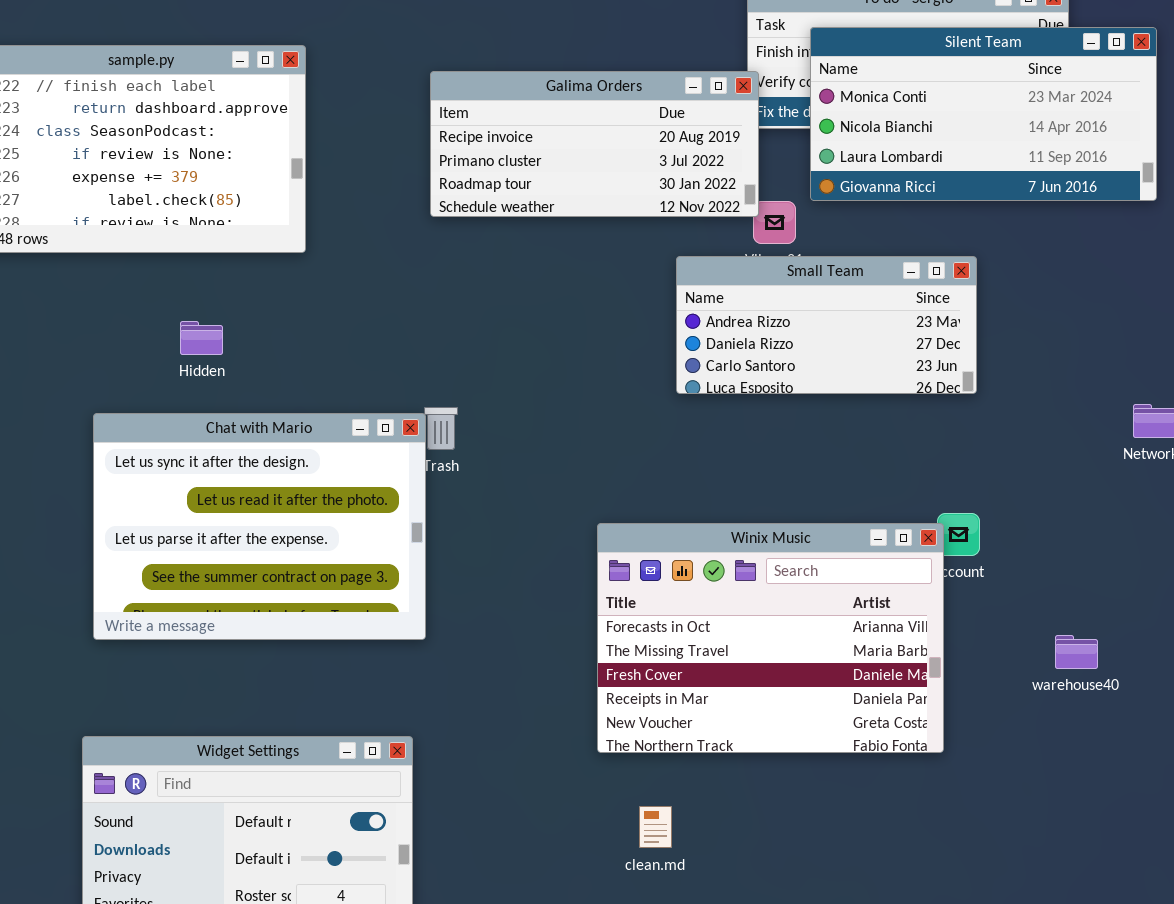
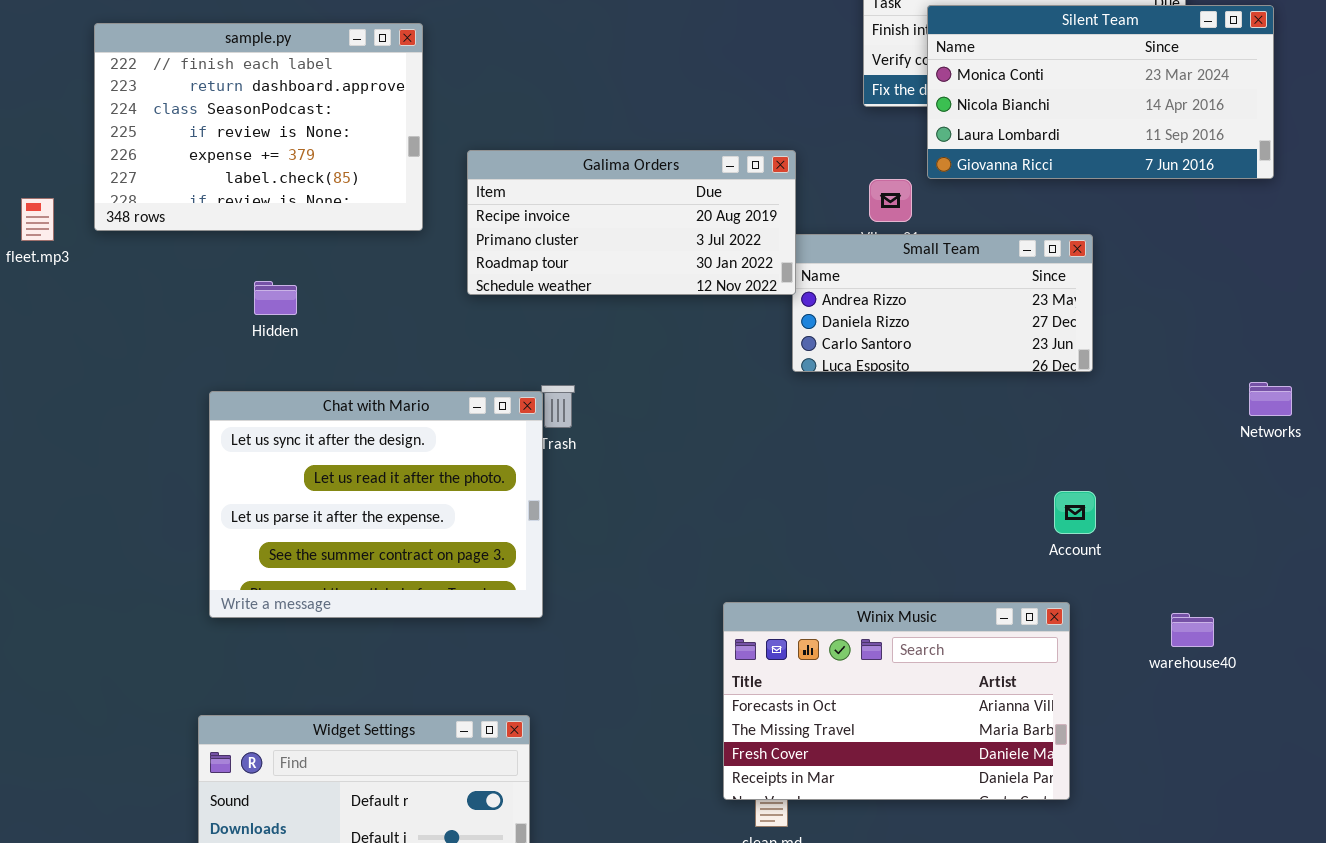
Galima Orders: [430,71,759,217] -> [467,150,796,295], moved
Hidden: [180,321,223,355] -> [254,281,297,315], moved
Winix Music: [597,523,944,753] -> [723,602,1070,800], moved, resized

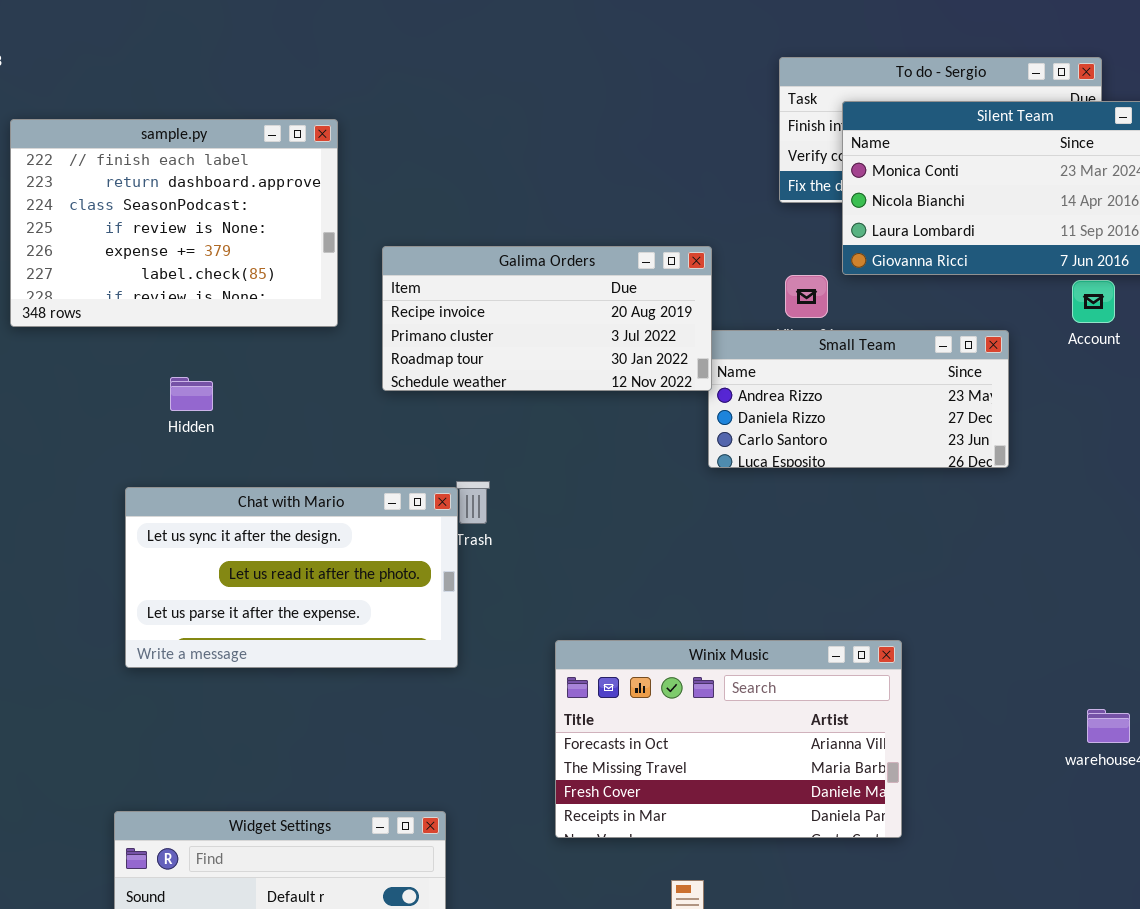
Chat with Mario: [209,391,543,618] -> [125,487,458,668], resized
Account: [1054,491,1096,534] -> [1072,280,1115,323], moved
Winix Music: [723,602,1070,800] -> [555,640,902,838], moved

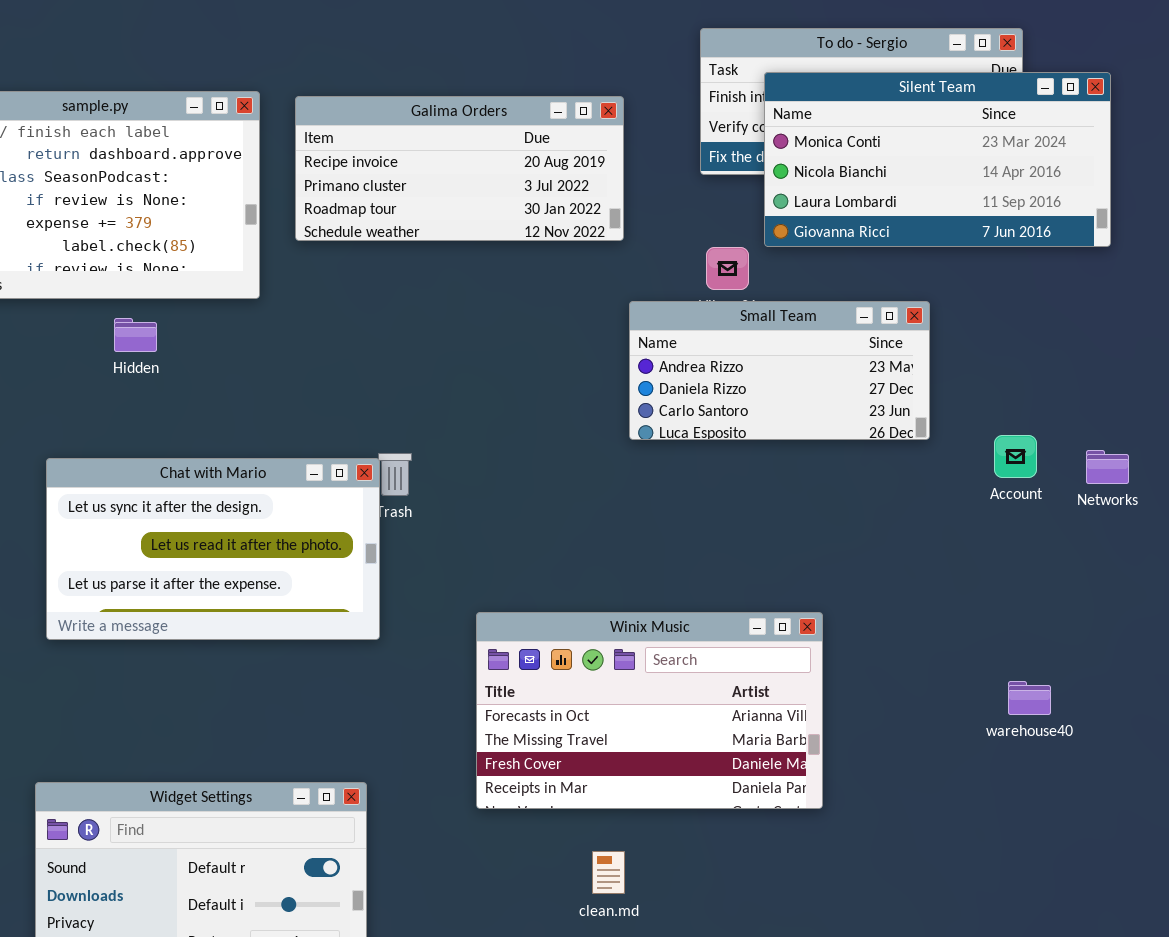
Galima Orders: [382,246,712,391] -> [295,96,624,241], moved
Account: [1072,280,1115,323] -> [994,435,1037,478], moved
Hidden: [170,377,213,411] -> [114,318,157,352], moved

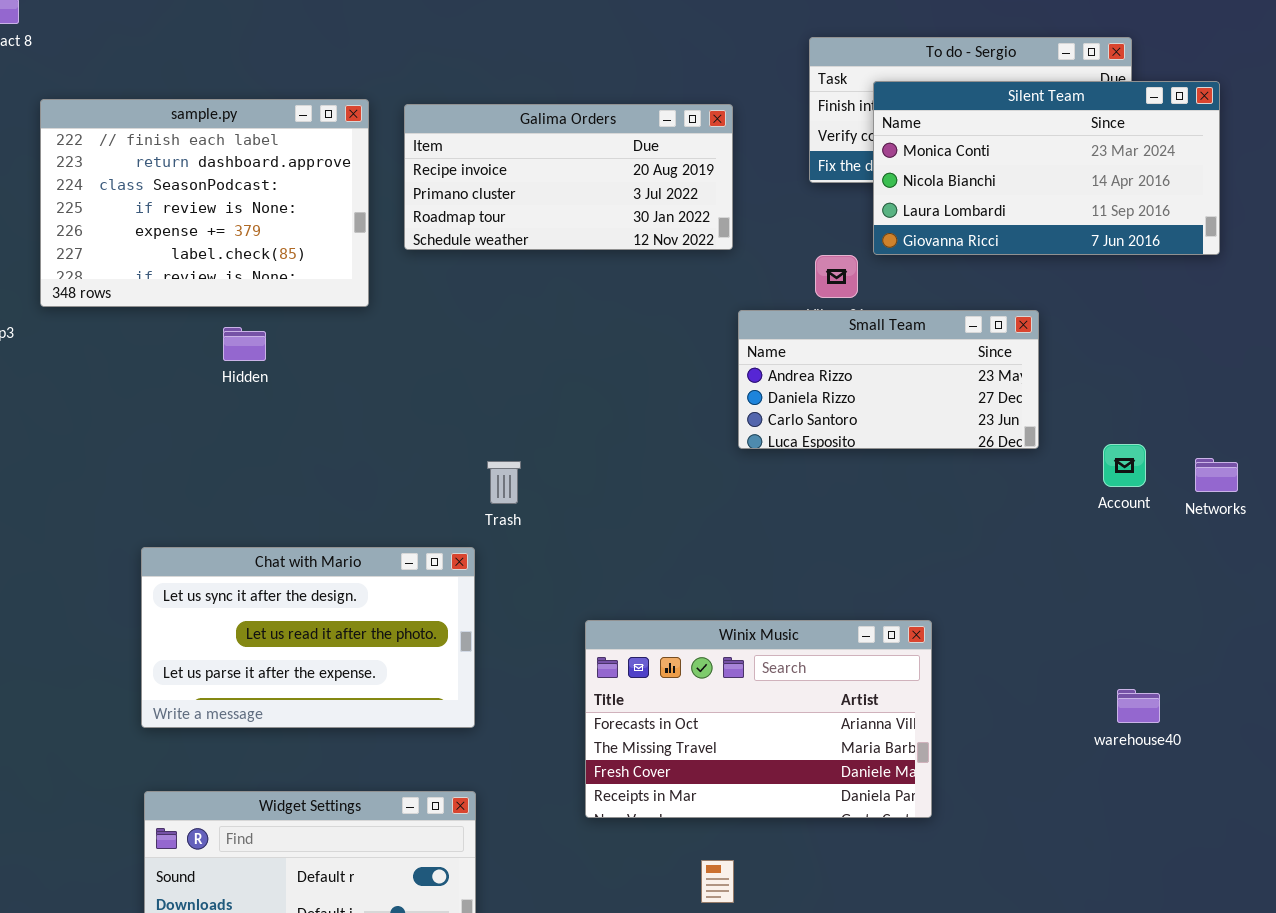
Chat with Mario: [46,458,380,640] -> [141,547,475,728], moved

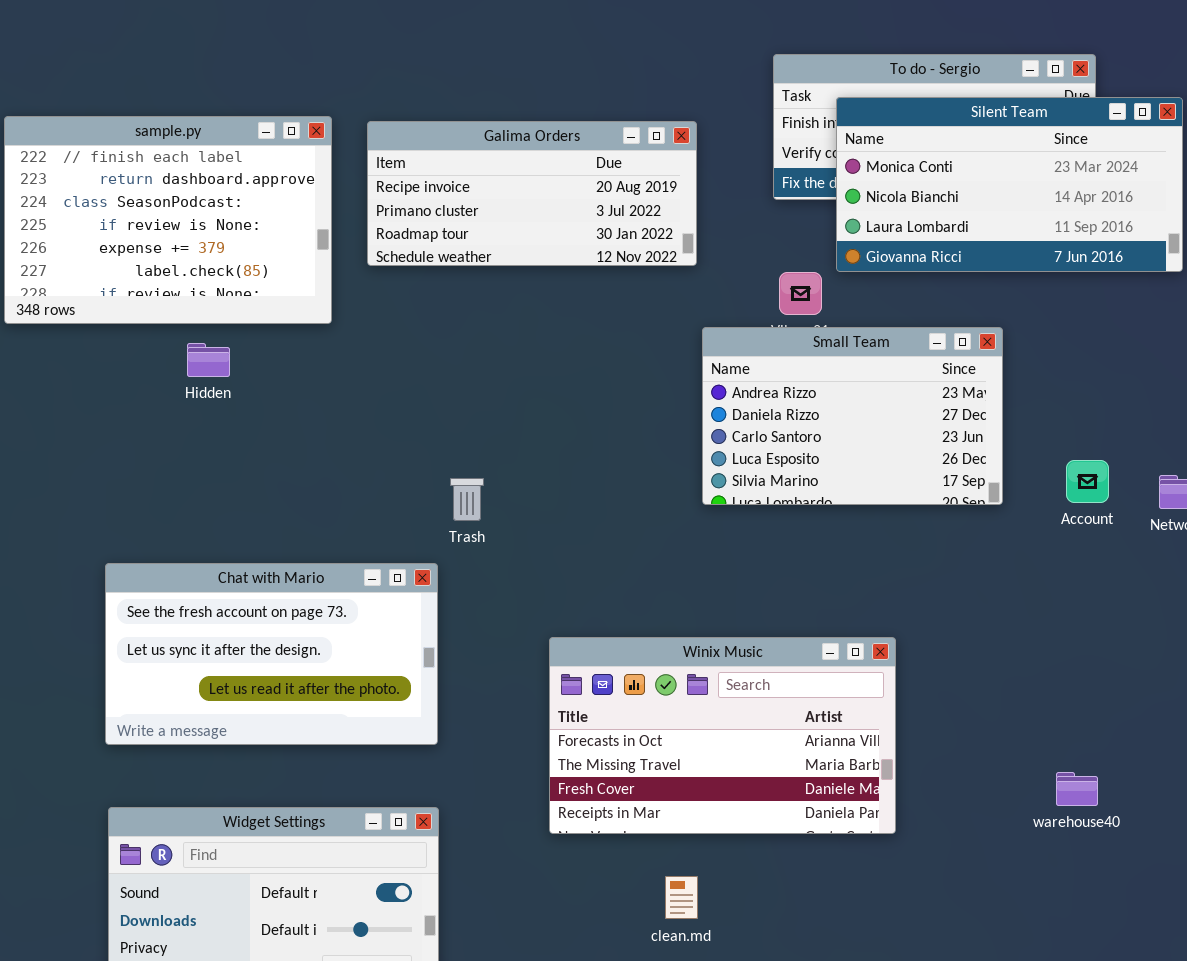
Small Team: [738,310,1039,449] -> [702,327,1003,505], resized
Chat with Mario: [141,547,475,728] -> [105,563,438,745], scrolled up 1 row
warehouse40: [1117,689,1160,723] -> [1056,772,1098,806], moved

